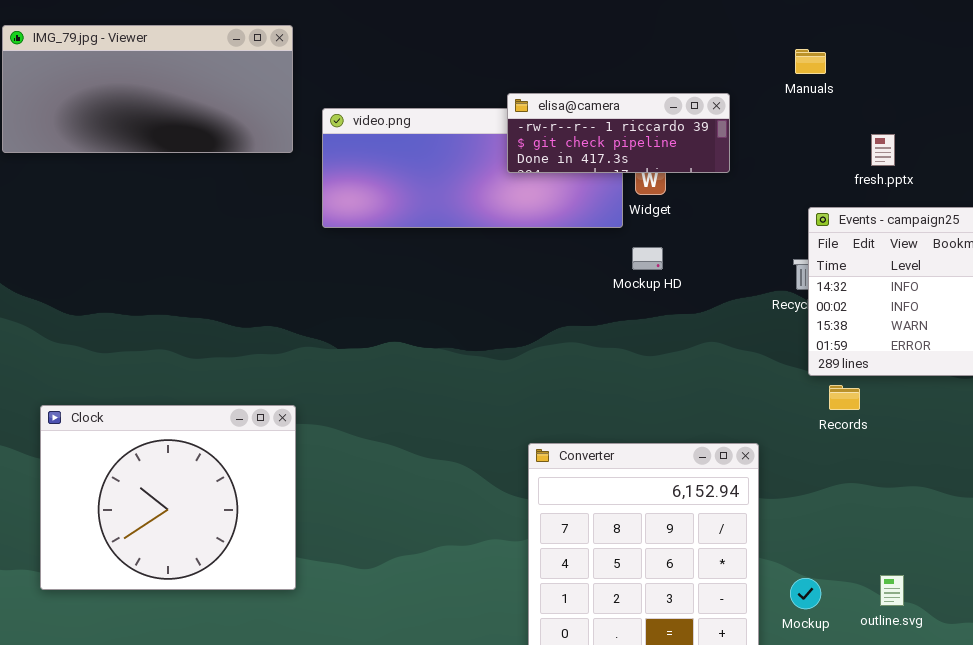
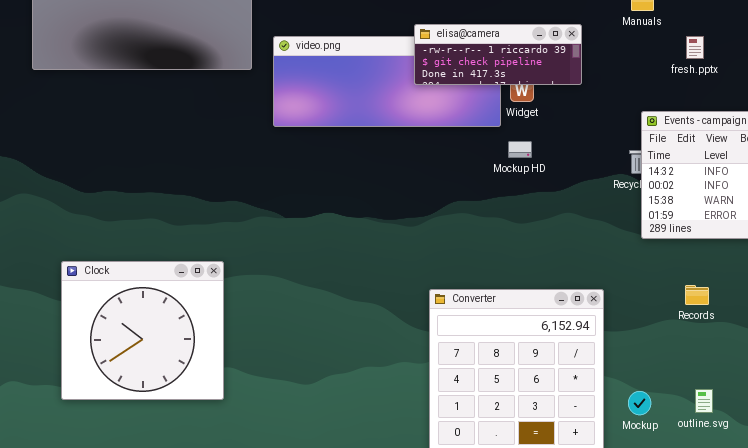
fresh.pptx: [871,134,895,166] -> [686,36,704,59], moved
Records: [829,385,860,410] -> [685,285,709,305], moved
Clock: [40,405,296,590] -> [61,261,224,400], resized

